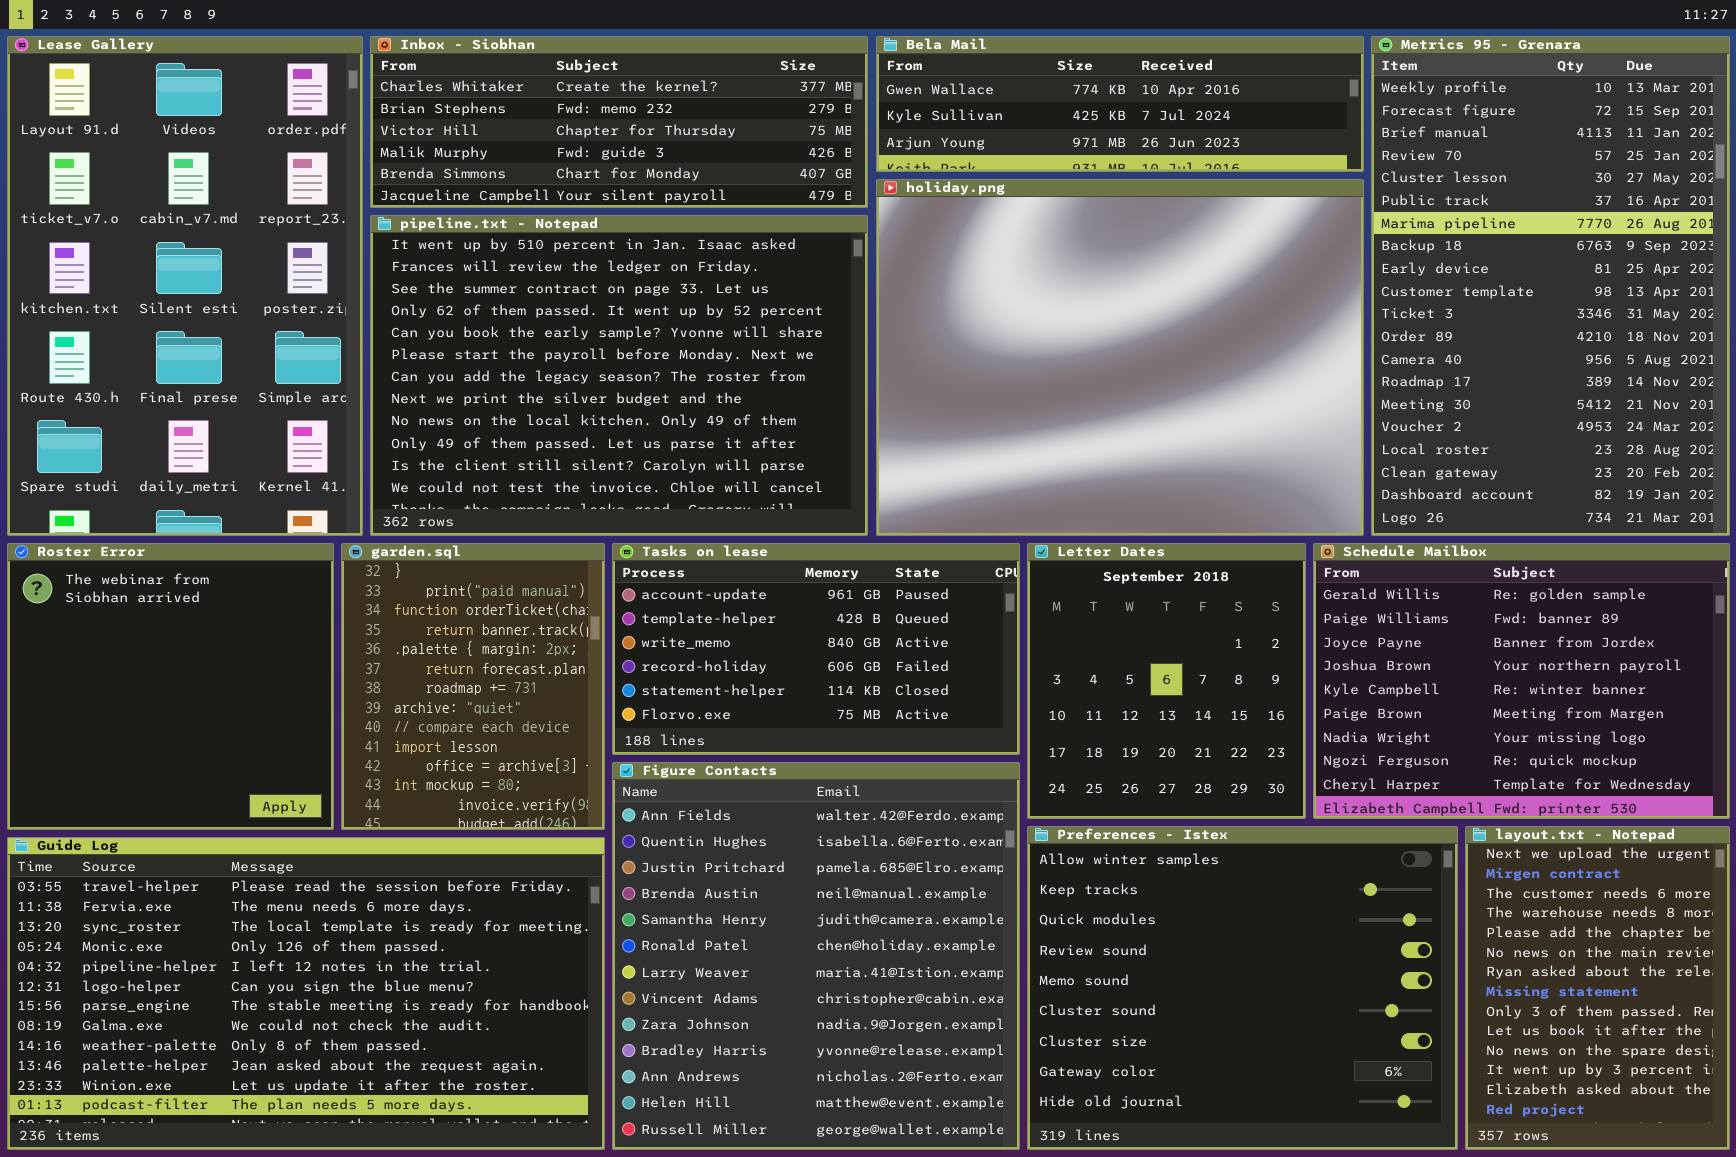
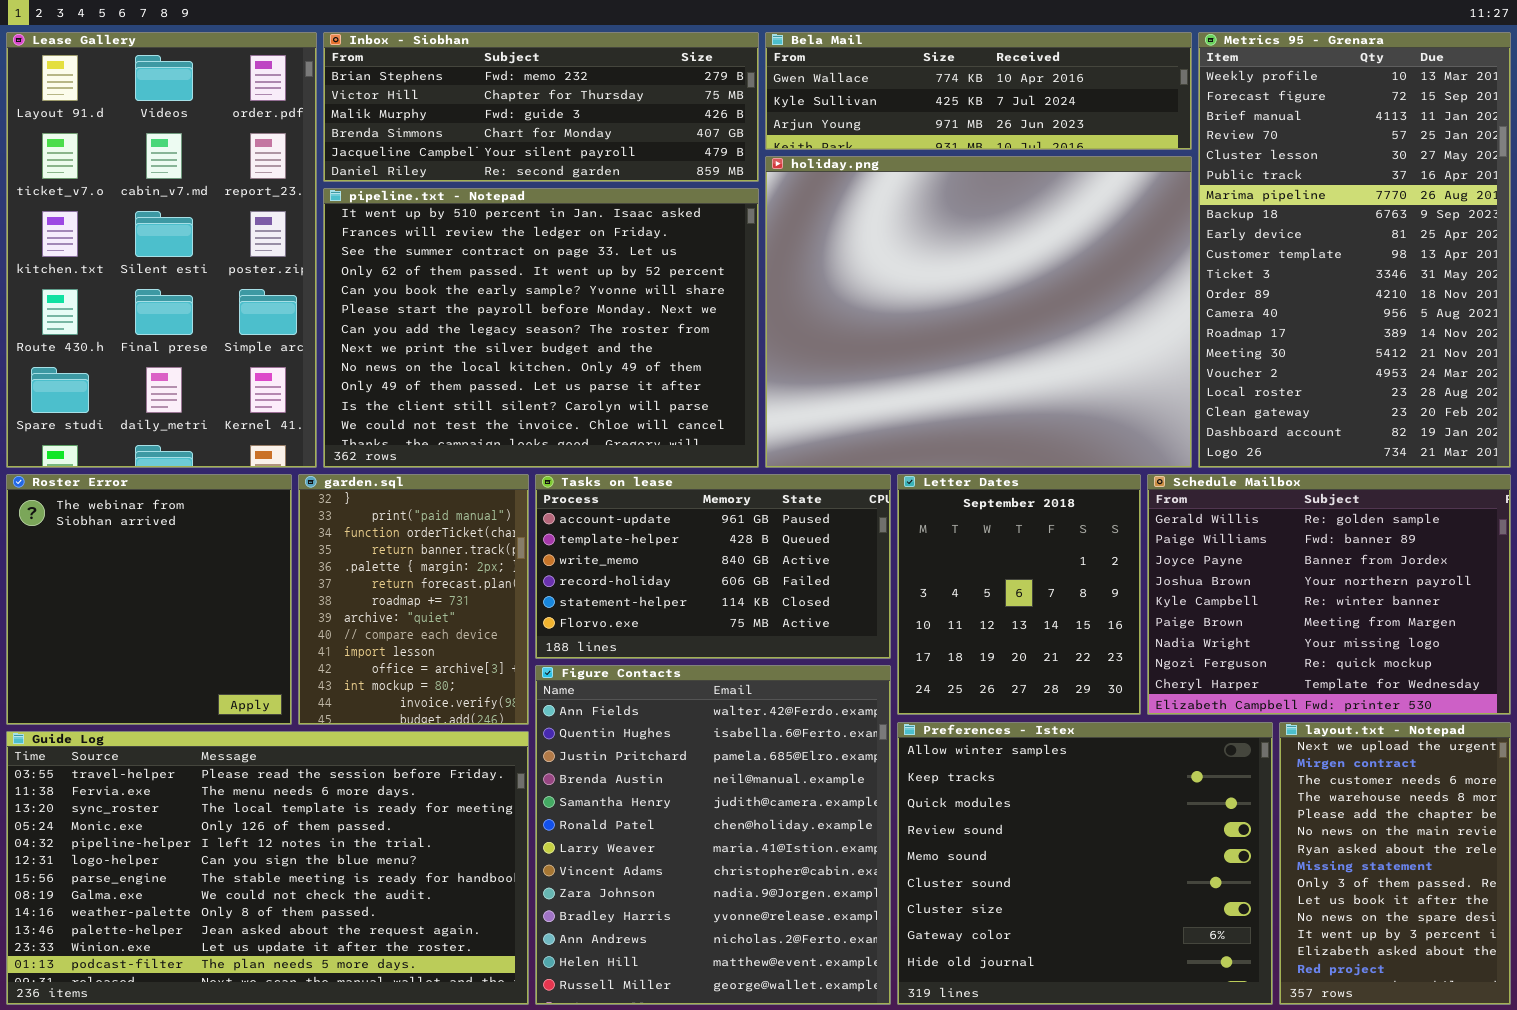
Inbox - Siobhan: [370,36,868,208] -> [323,32,759,182], scrolled down 1 row

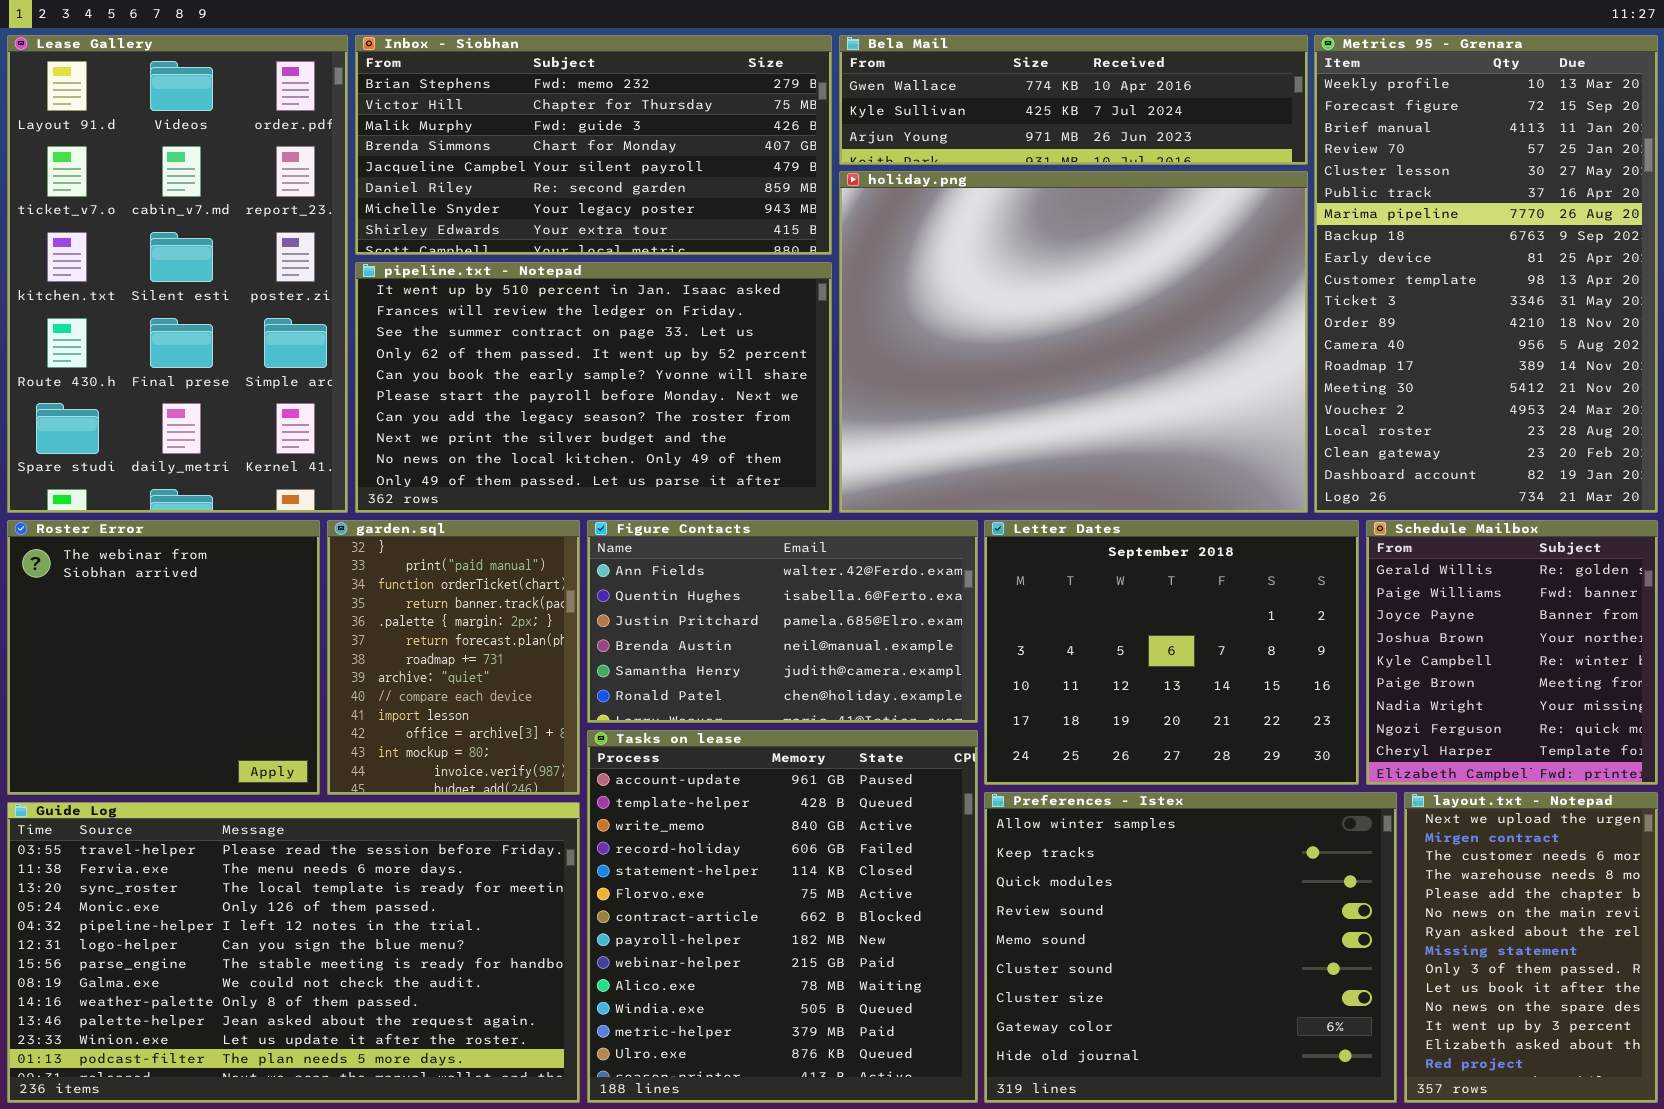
Inbox - Siobhan: [323,32,759,182] -> [355,35,832,255], resized
pipeline.txt - Notepad: [323,188,759,468] -> [355,262,832,513], resized
Tasks on lease: [535,474,891,659] -> [587,730,978,1103], moved, resized
Letter Dates: [897,474,1141,715] -> [984,520,1359,785], resized
Schedule Mailbox: [1147,474,1511,715] -> [1366,520,1658,785], resized
Figure Contacts: [535,665,891,1005] -> [587,520,978,723], moved, resized

